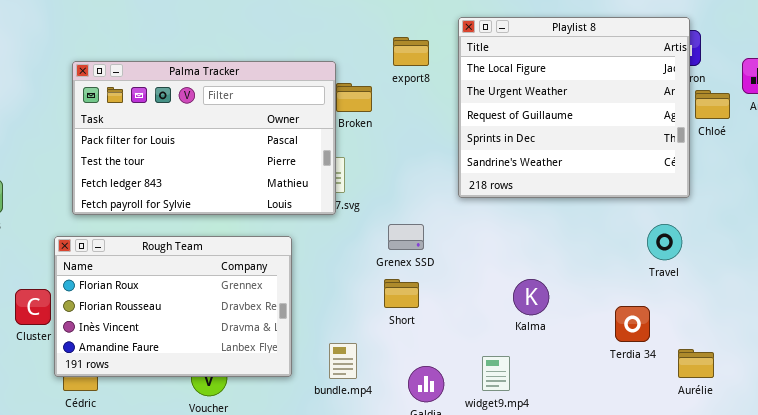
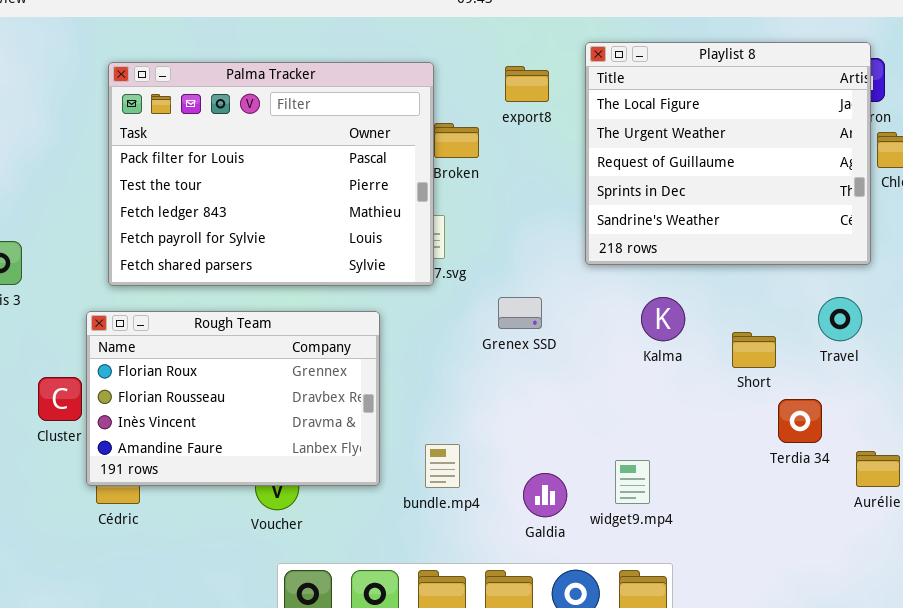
Palma Tracker: [72,61,336,215] -> [108,62,434,286], resized
Short: [384,279,419,308] -> [732,332,776,368], moved
Kalma: [513,279,549,315] -> [641,297,685,341], moved

